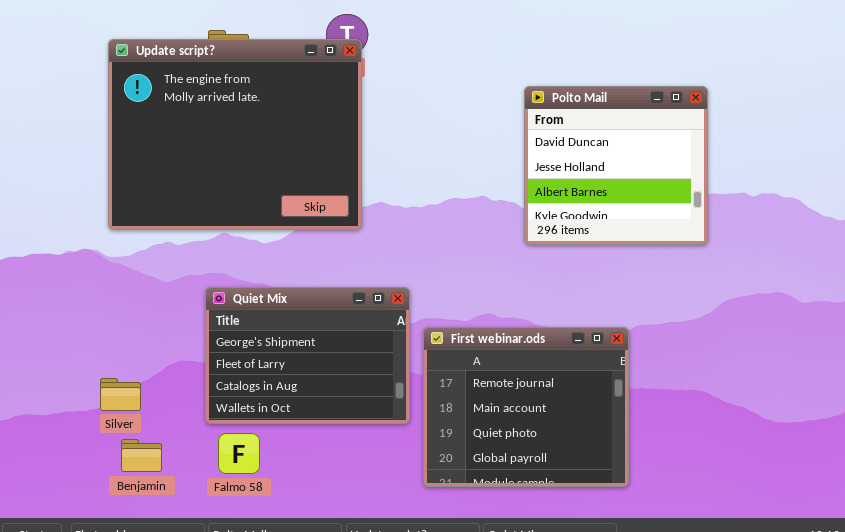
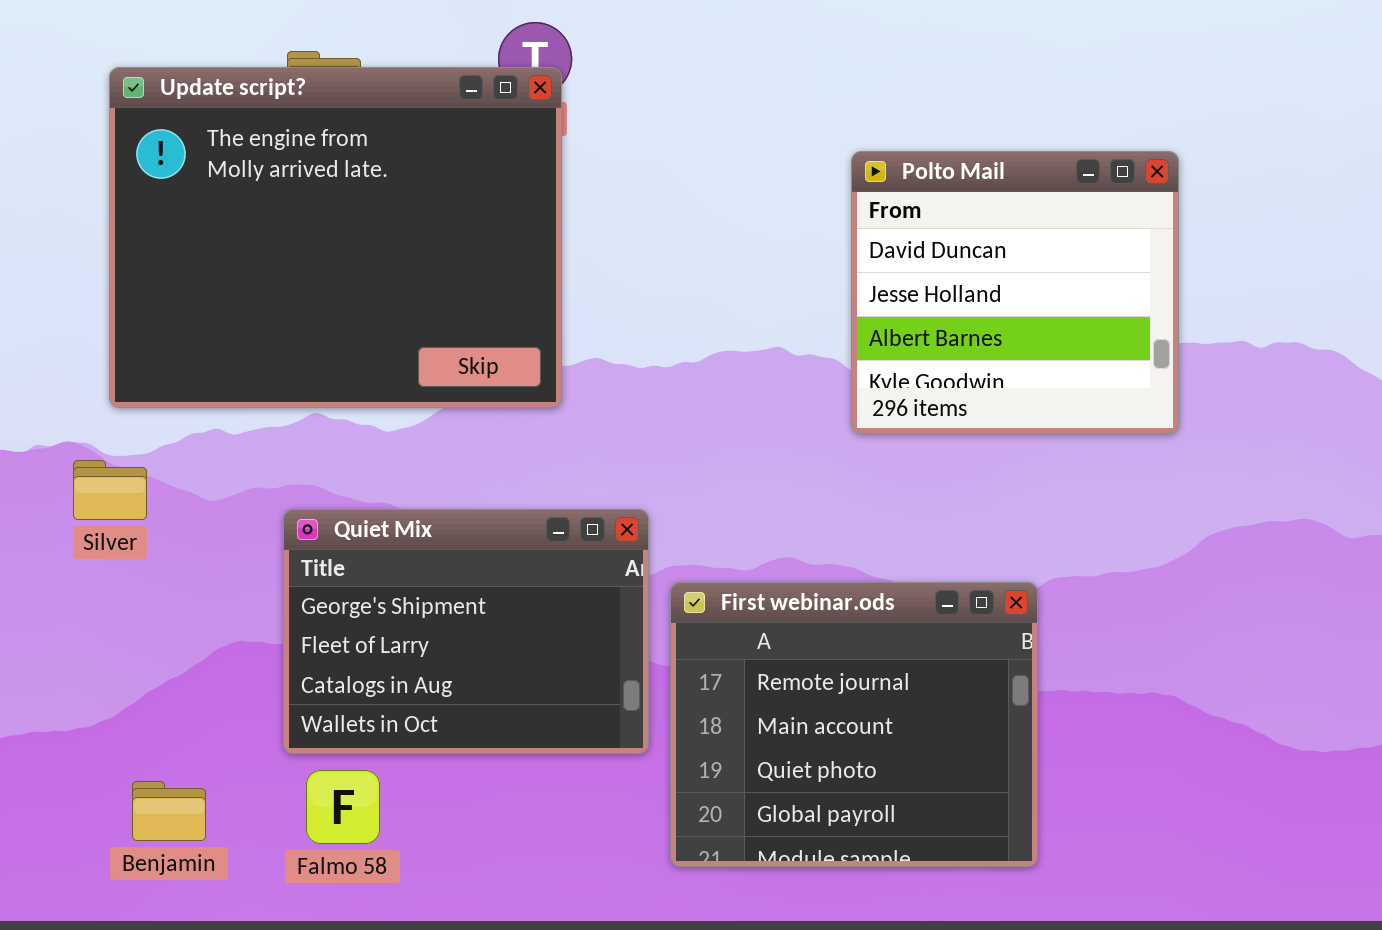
Silver: [100,378,141,411] -> [73,460,147,520], moved

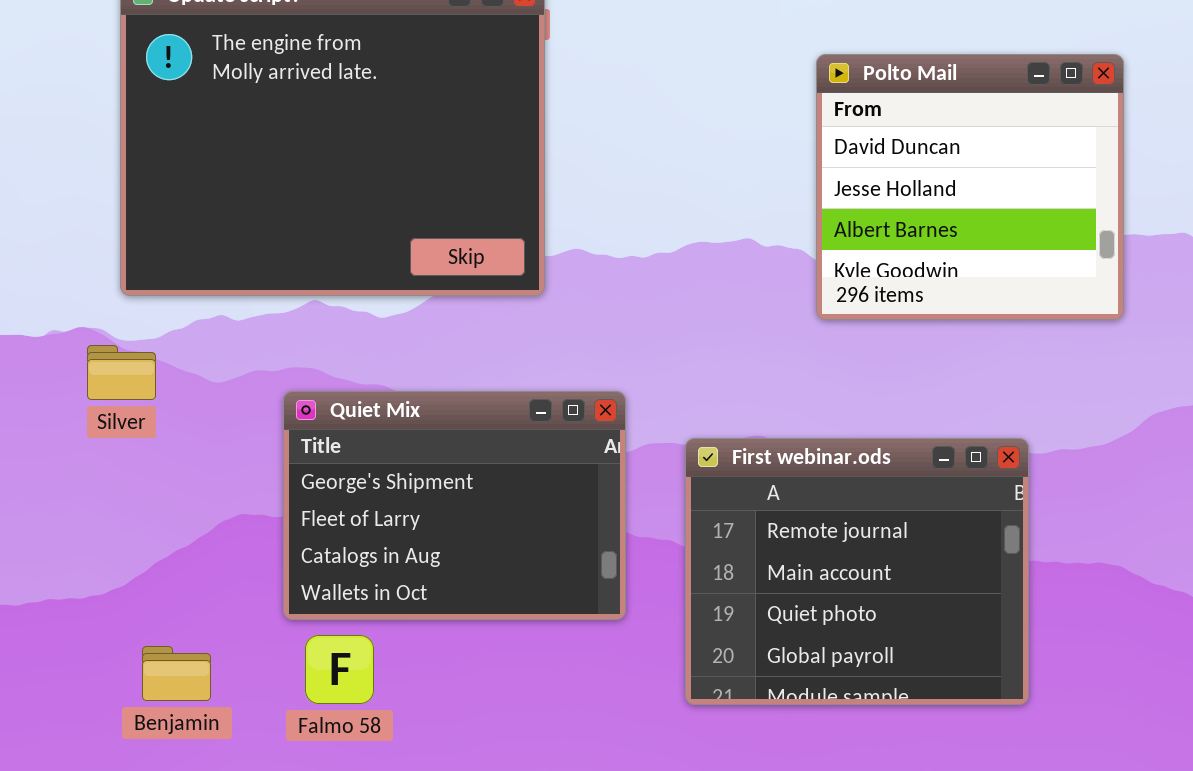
First webinar.ods: [670,582,1038,867] -> [685,438,1029,705], moved

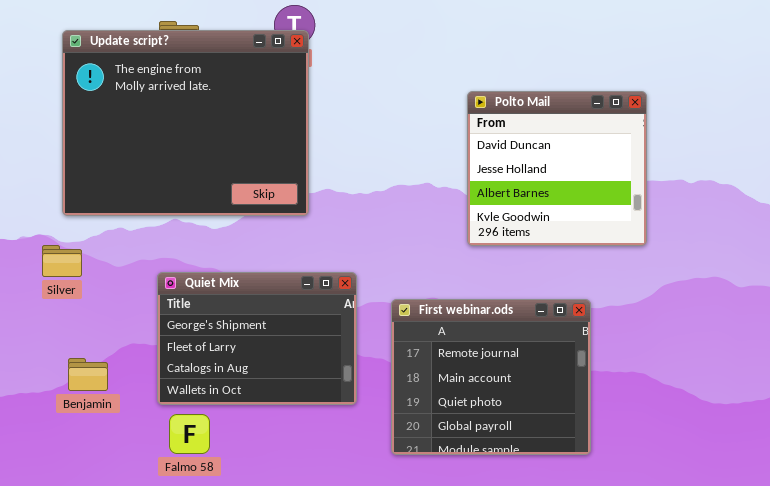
Polto Mail: [816,54,1124,320] -> [467,91,647,246], moved
Benjamin: [142,646,211,701] -> [68,358,108,391], moved

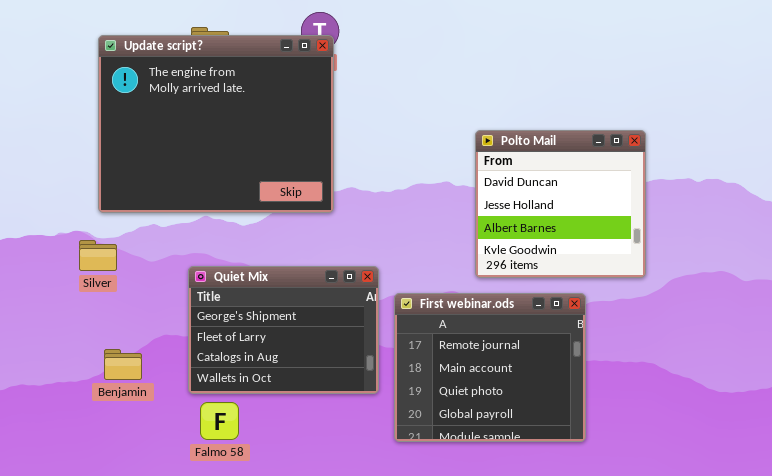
Polto Mail: [467,91,647,246] -> [475,130,646,278], moved
First webinar.ods: [391,299,591,455] -> [394,293,586,442], moved

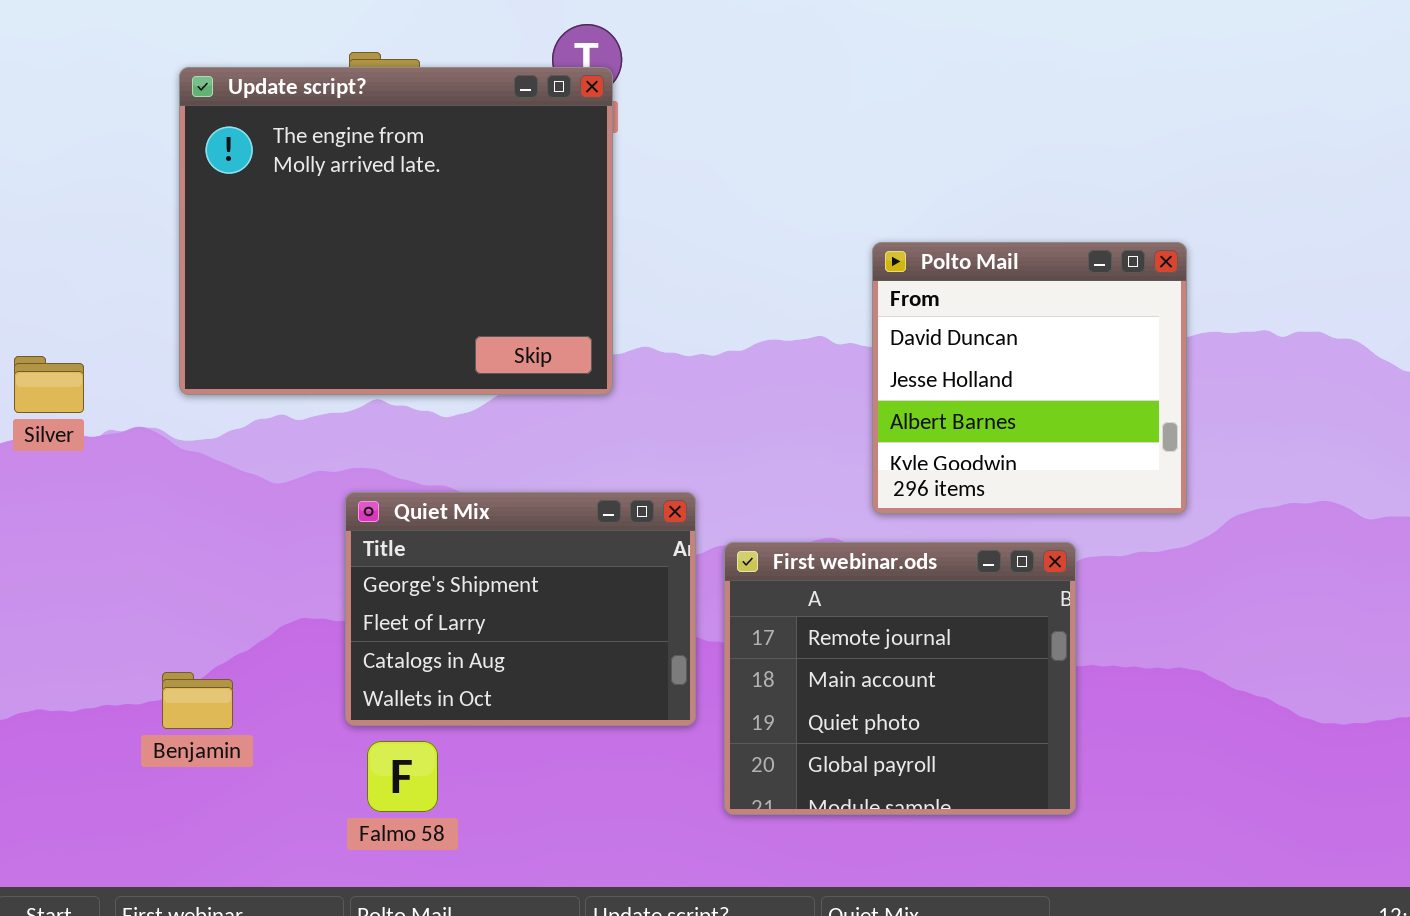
Silver: [79,240,117,271] -> [14,356,84,413], moved
Benjamin: [104,349,142,380] -> [162,672,233,729], moved

